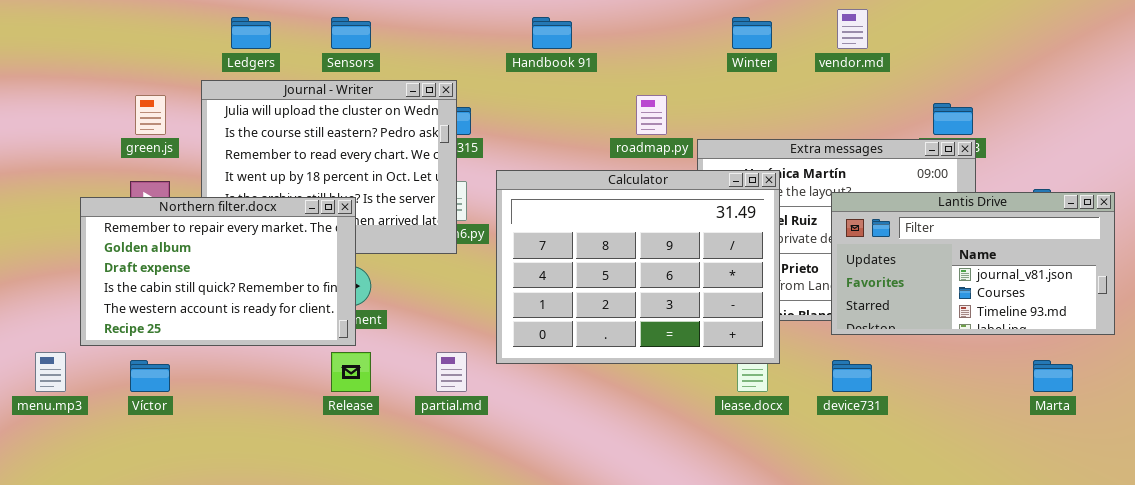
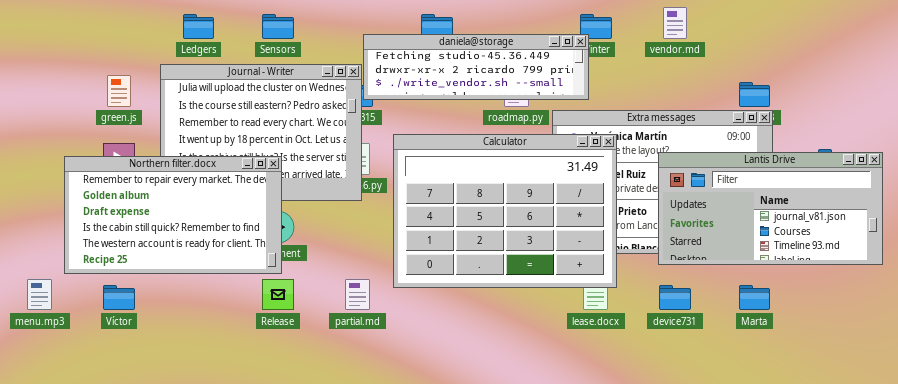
daniela@storage: none -> [363,34,589,100], opened
Marta: [1033,360,1073,392] -> [739,285,770,310], moved

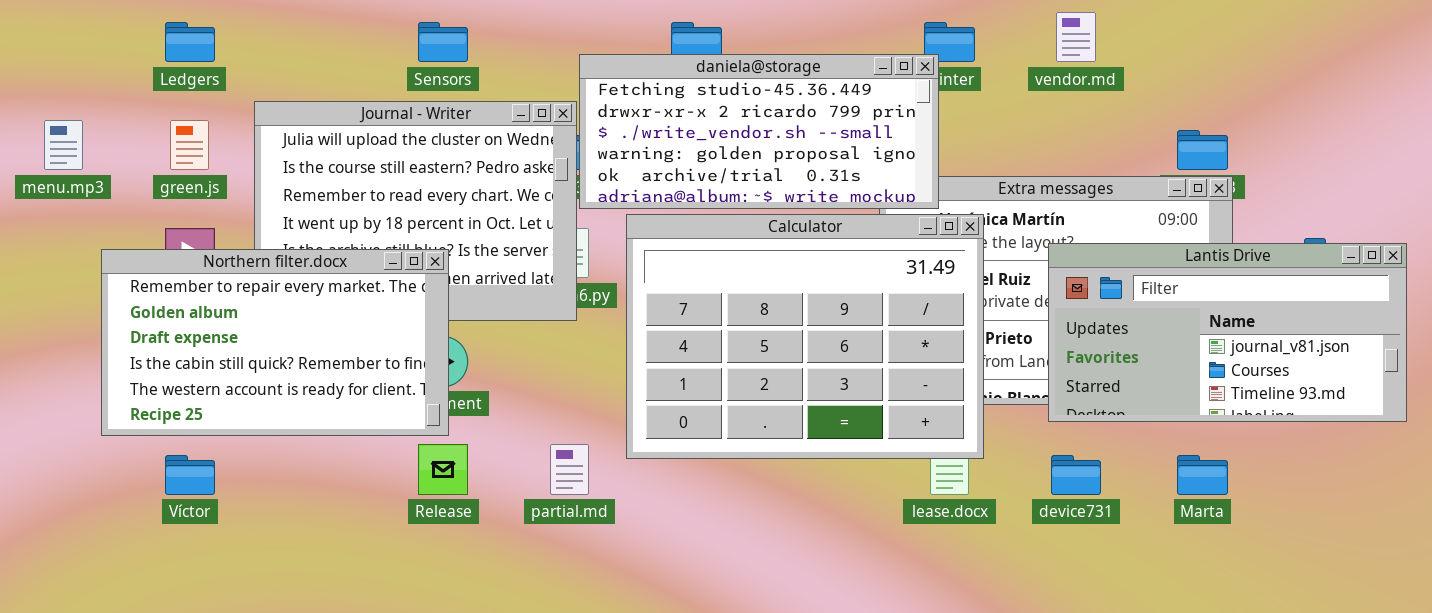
Ledgers: [183,14,214,39] -> [165,22,215,62], moved
daniela@storage: [363,34,589,100] -> [579,54,939,209], resized
menu.mp3: [27,279,52,310] -> [44,120,83,170], moved

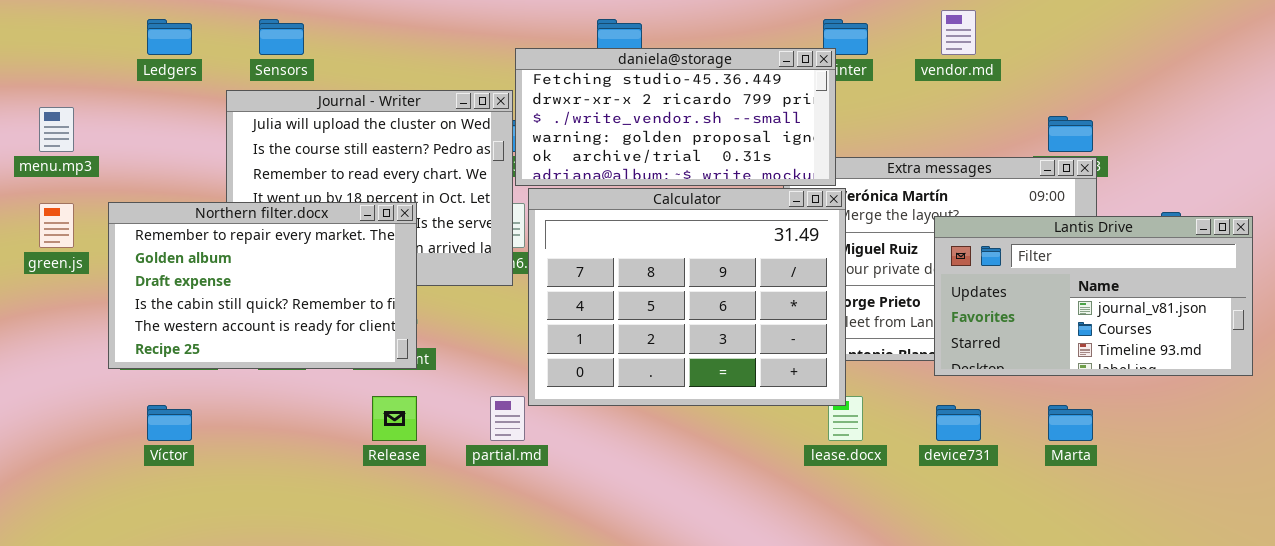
Sensors: [418,22,468,62] -> [259,19,304,55], moved
green.js: [170,120,209,170] -> [39,203,74,248], moved
Calculator: [626,214,984,459] -> [528,188,846,406], moved
Northern filter.docx: [101,249,449,436] -> [108,202,417,369], moved

